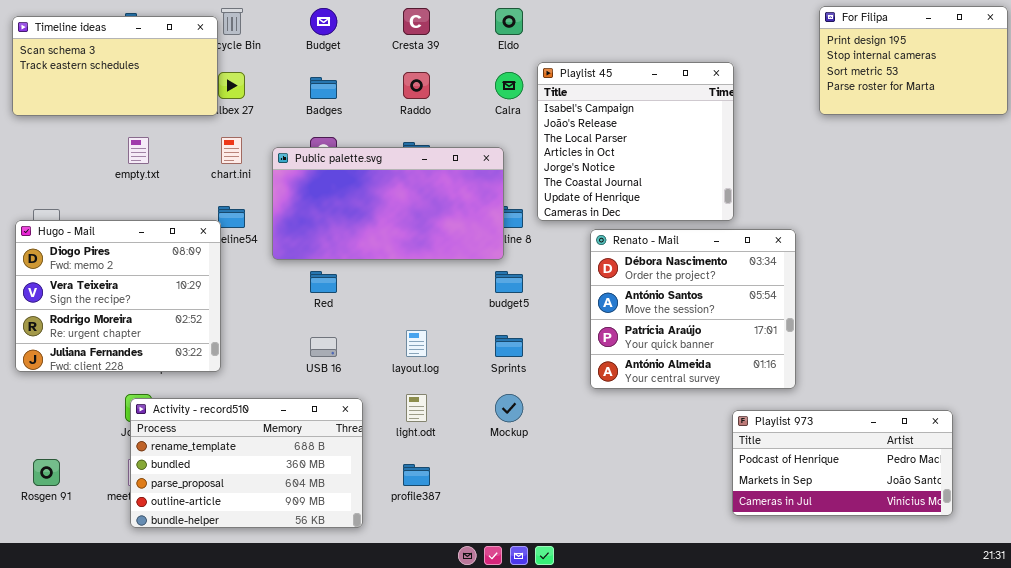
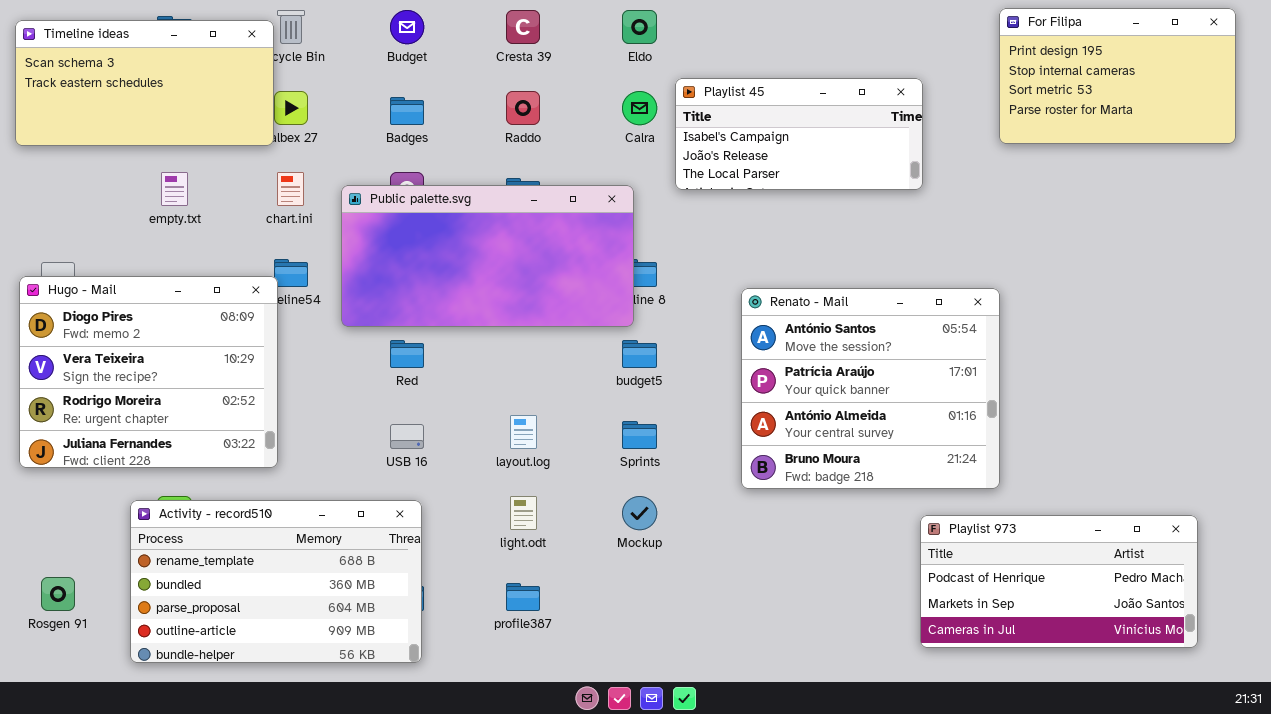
For Filipa: [819,6,1008,115] -> [999,8,1236,144], moved
Playlist 45: [537,62,734,221] -> [675,78,923,190], resized
Renato - Mail: [590,229,796,389] -> [741,288,1000,489], scrolled down 1 row
Activity - record510: [130,398,363,528] -> [130,500,422,663], moved

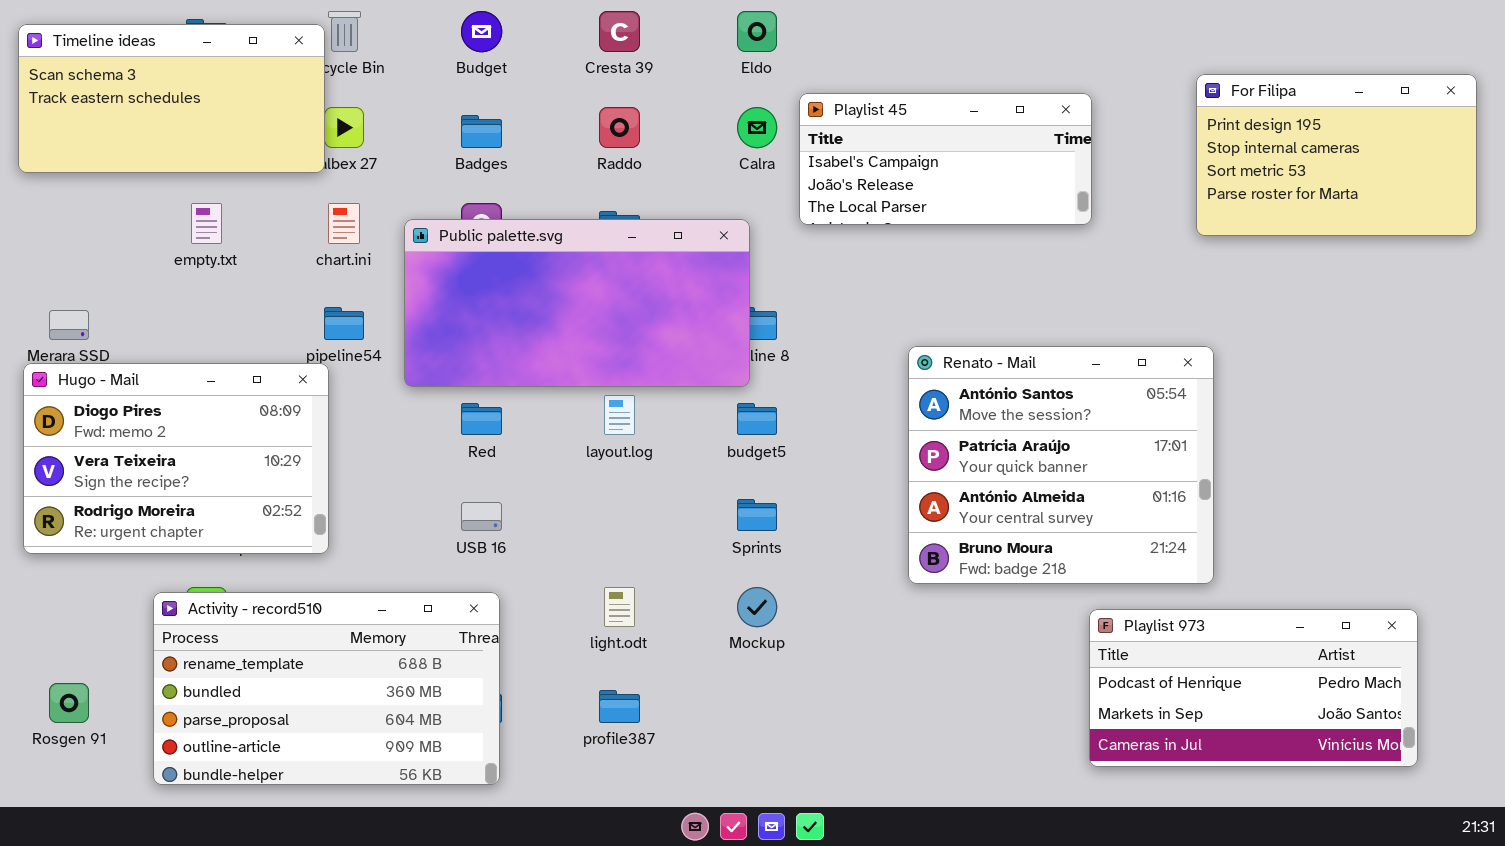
For Filipa: [999,8,1236,144] -> [1196,74,1477,236], moved
Hugo - Mail: [19,276,278,468] -> [23,363,329,554], resized
Renato - Mail: [741,288,1000,489] -> [908,346,1214,584], moved
layout.log: [510,415,537,449] -> [604,395,635,435], moved

